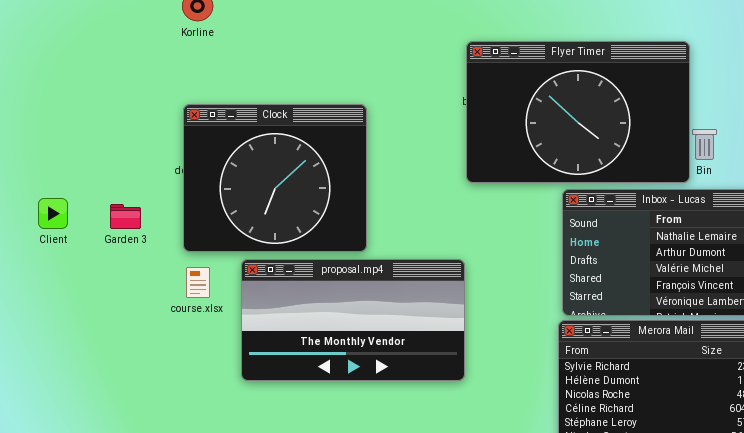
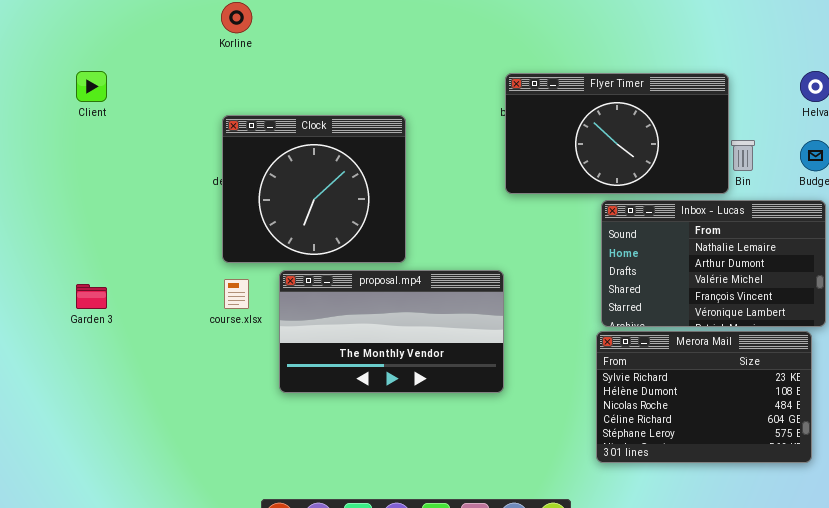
Flyer Timer: [466,41,690,183] -> [505,73,729,194], resized
Client: [38,198,68,229] -> [76,71,107,102], moved
Garden 3: [110,204,141,229] -> [76,284,107,309], moved

